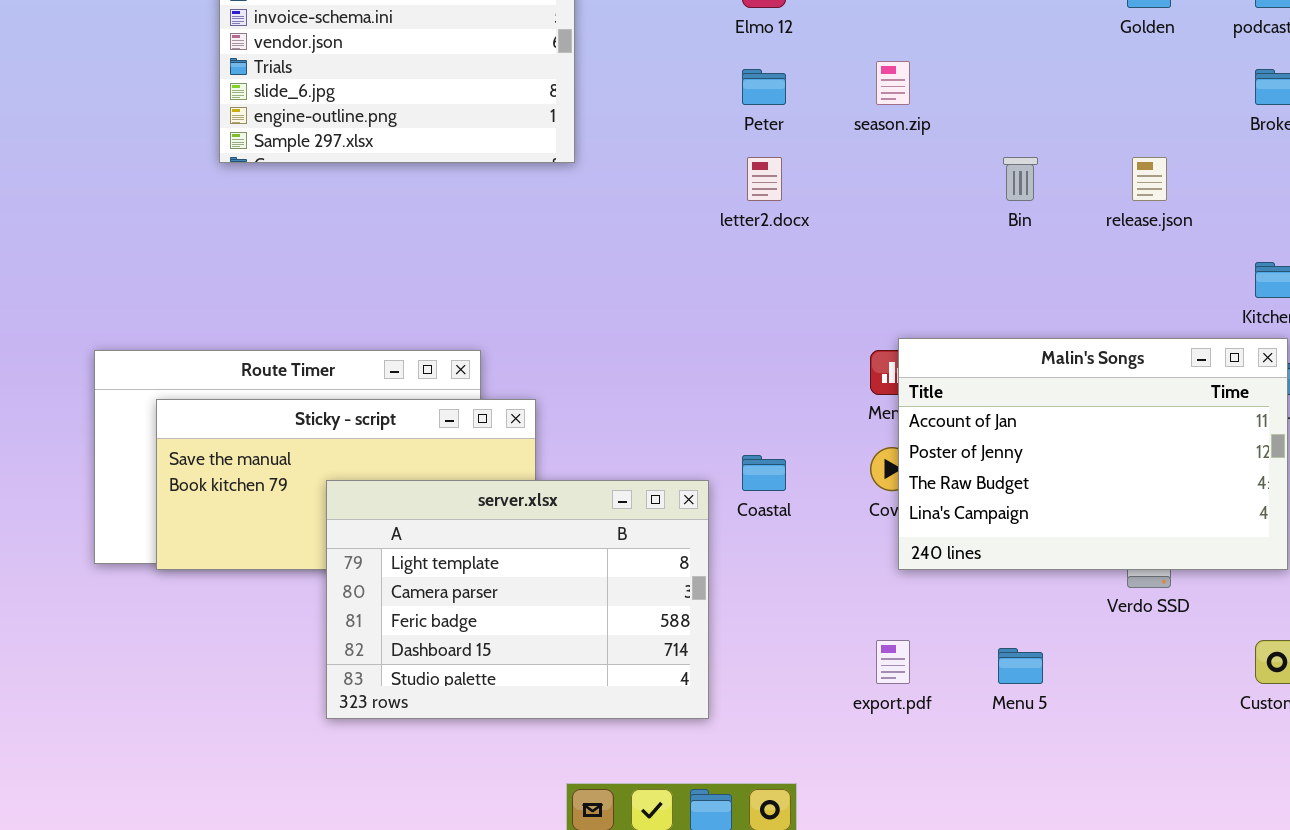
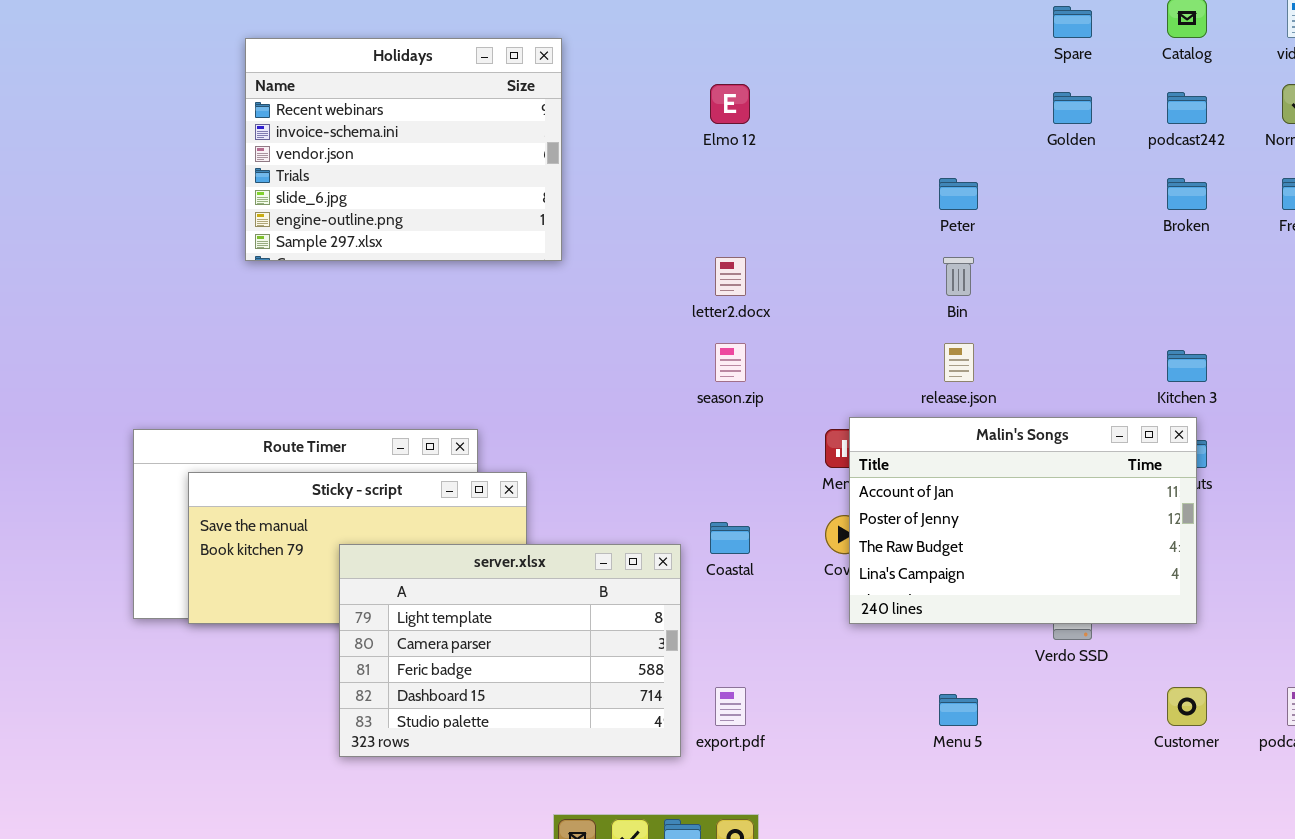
season.zip: [876,61,910,105] -> [715,343,746,382], moved
Peter: [742,69,786,105] -> [939,178,978,210], moved
release.json: [1132,157,1167,201] -> [944,343,974,382], moved
export.pdf: [876,640,910,684] -> [715,687,746,726], moved

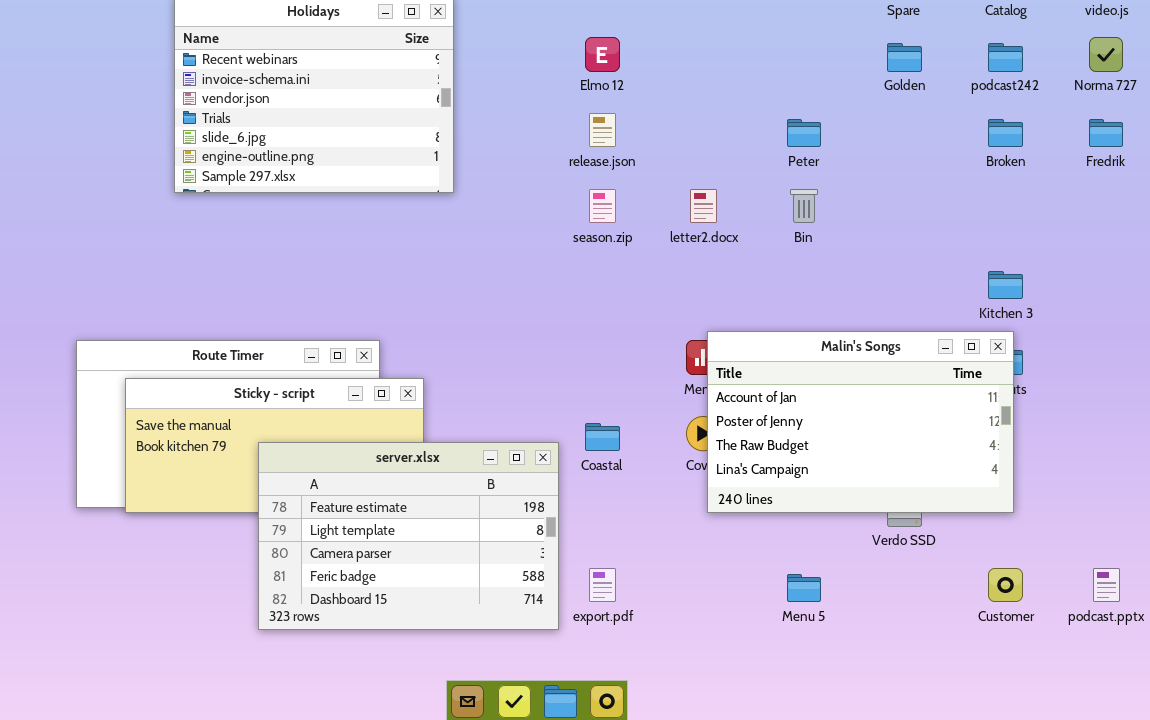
letter2.docx: [715,257,746,296] -> [690,189,717,223], moved
season.zip: [715,343,746,382] -> [589,189,616,223], moved
release.json: [944,343,974,382] -> [589,113,616,147], moved
server.xlsx: [339,544,681,757] -> [258,442,559,630], scrolled up 1 row

